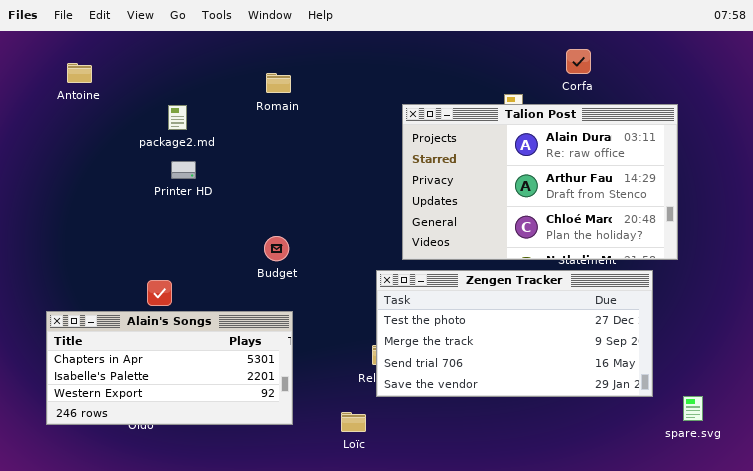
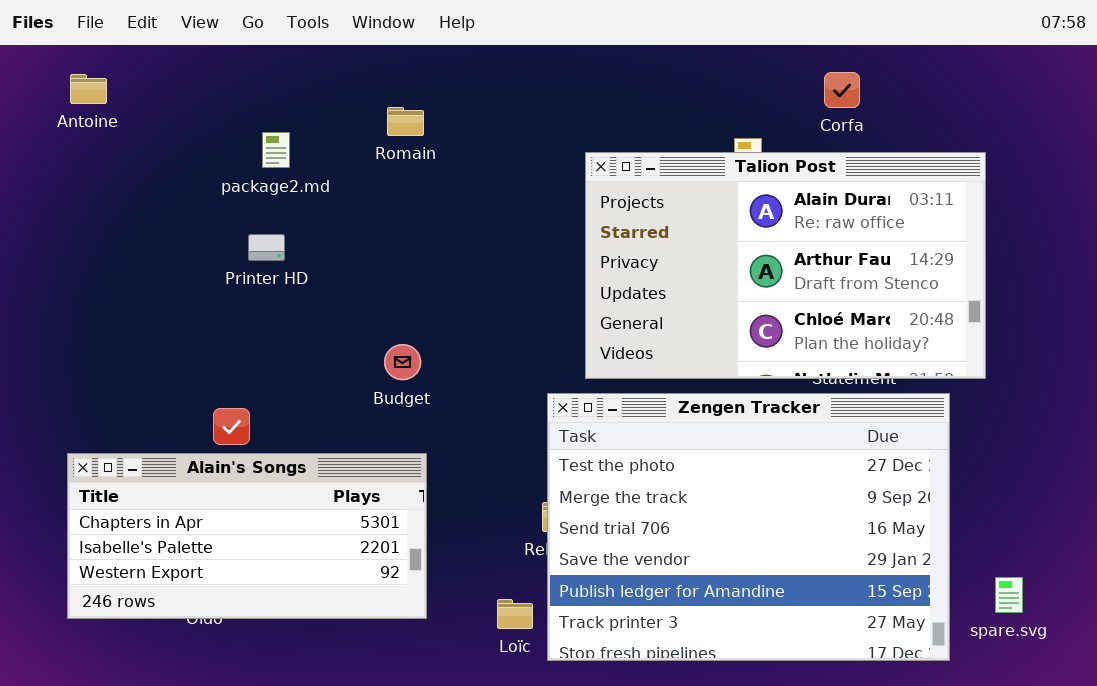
Antoine: [67,63,92,83] -> [70,74,107,104], moved
package2.md: [168,105,187,130] -> [262,132,290,168], moved
Zengen Tracker: [376,270,653,397] -> [547,393,950,661], resized

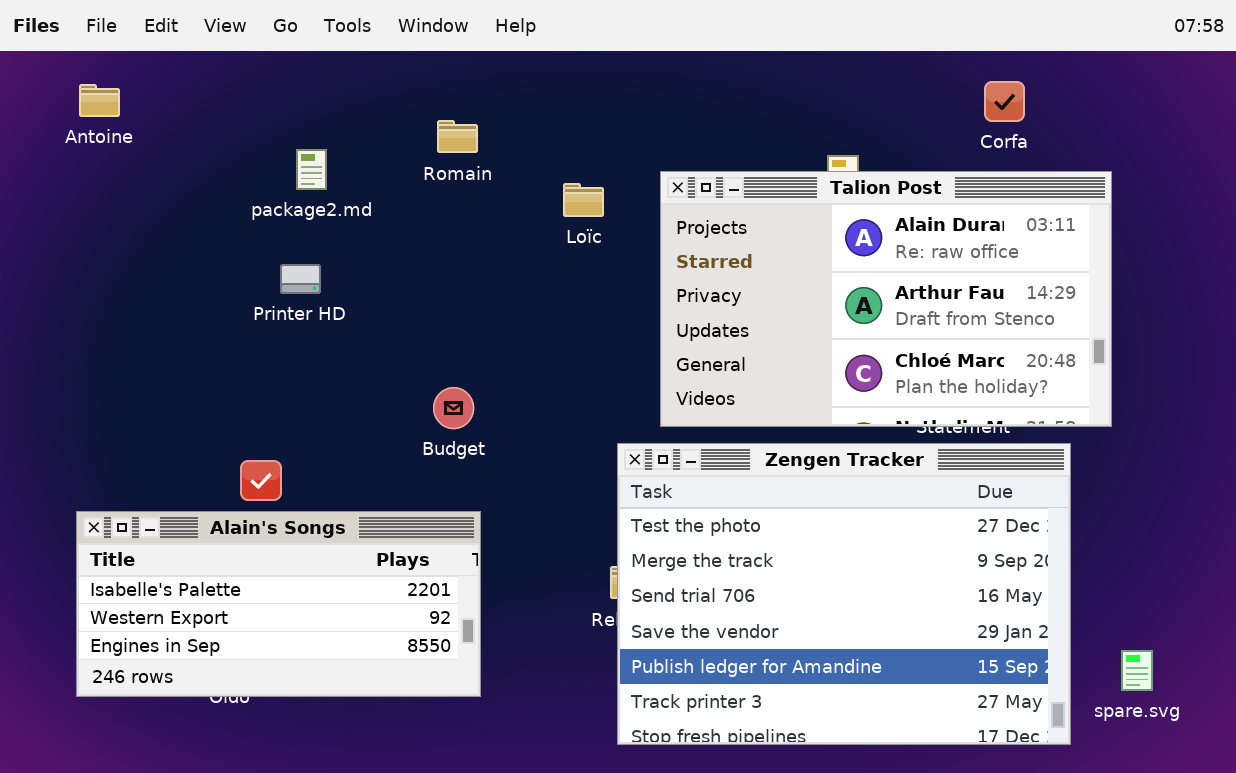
Corfa: [824,72,860,108] -> [984,81,1025,122], moved
Alain's Songs: [67,453,427,619] -> [76,511,481,697], scrolled down 1 row
Loïc: [497,599,533,629] -> [563,183,604,217], moved

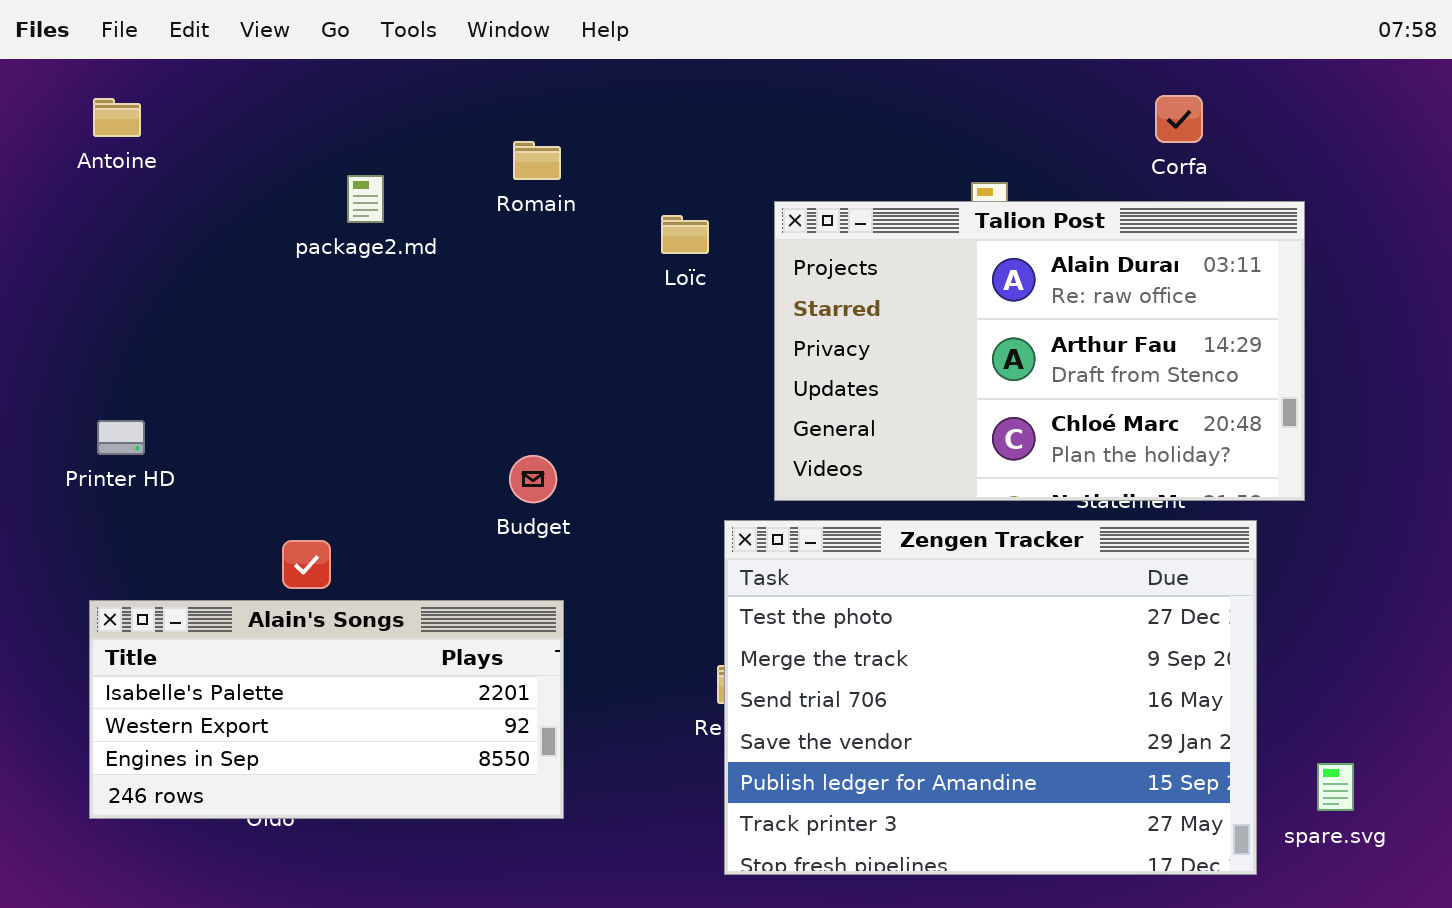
Printer HD: [280,264,321,294] -> [97,420,145,455], moved

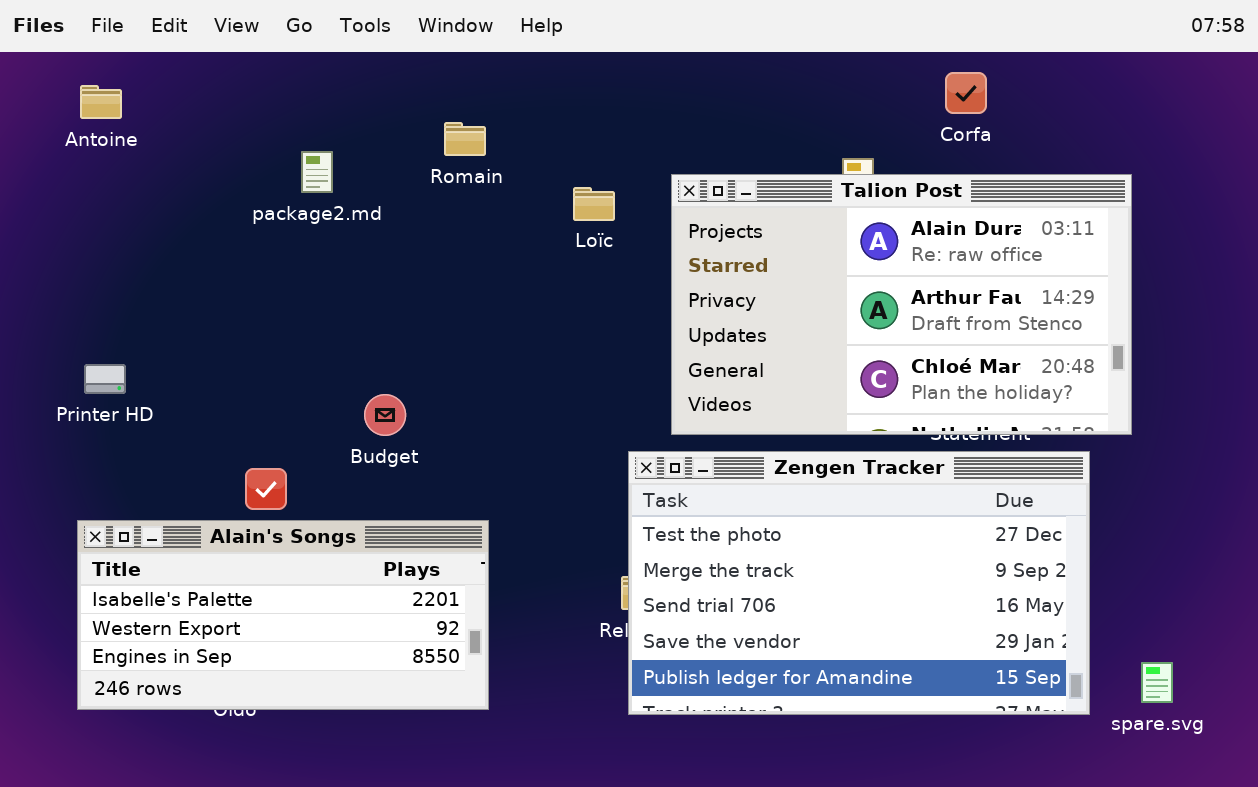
Corfa: [1155,95,1203,143] -> [945,72,987,114], moved
Budget: [509,455,557,503] -> [364,394,406,436], moved
Zengen Tracker: [724,520,1257,875] -> [628,451,1090,715], resized

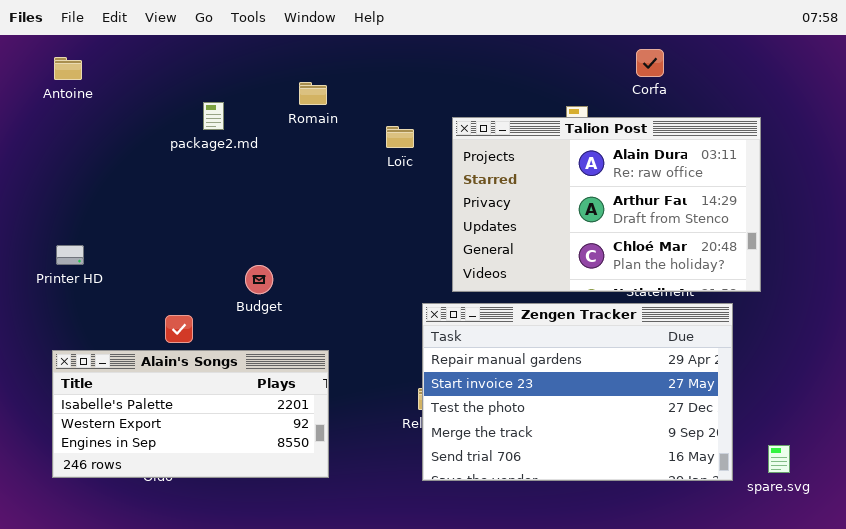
Zengen Tracker: [628,451,1090,715] -> [422,303,733,481], scrolled up 2 rows

